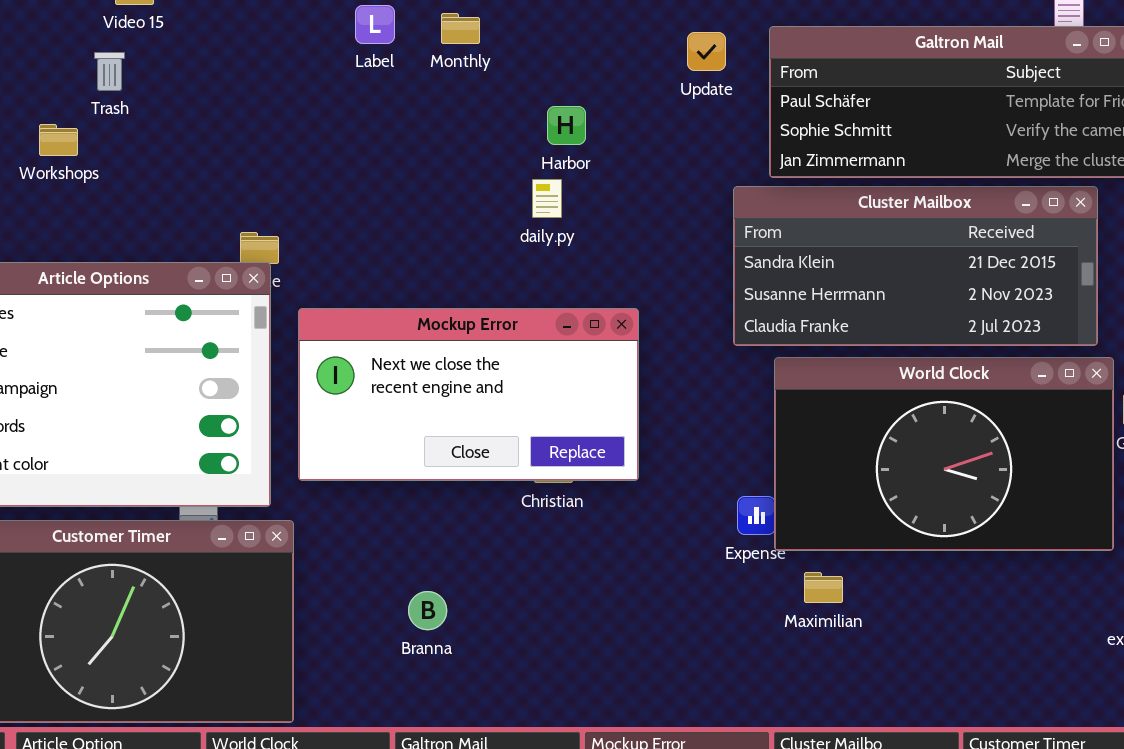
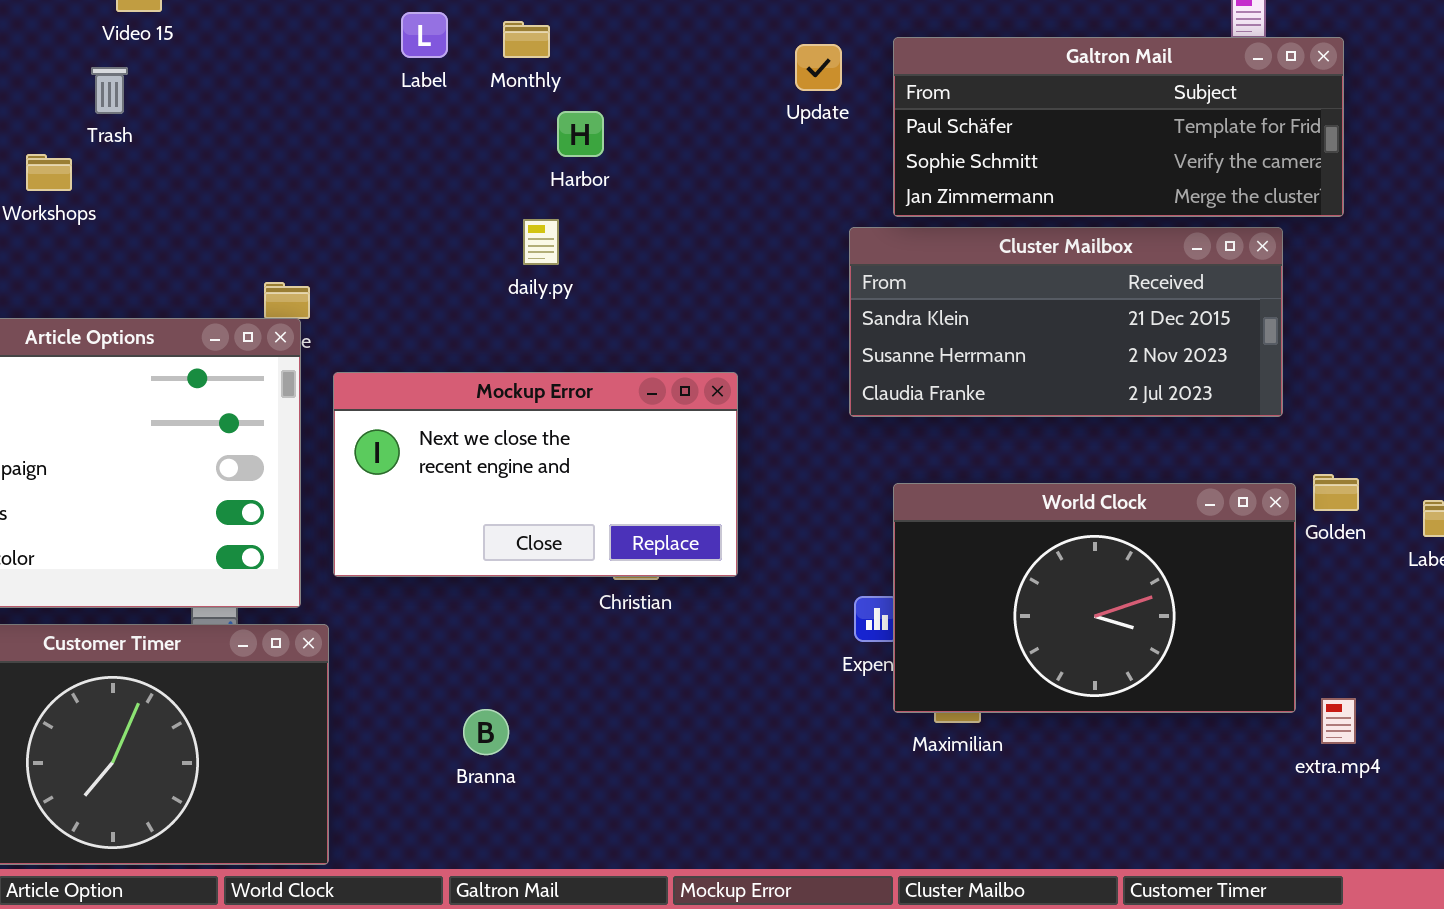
Harbor: [547,106,586,145] -> [557,111,604,157], moved
daily.py: [532,179,562,218] -> [523,219,559,265], moved
World Clock: [774,357,1114,551] -> [893,483,1296,713], moved

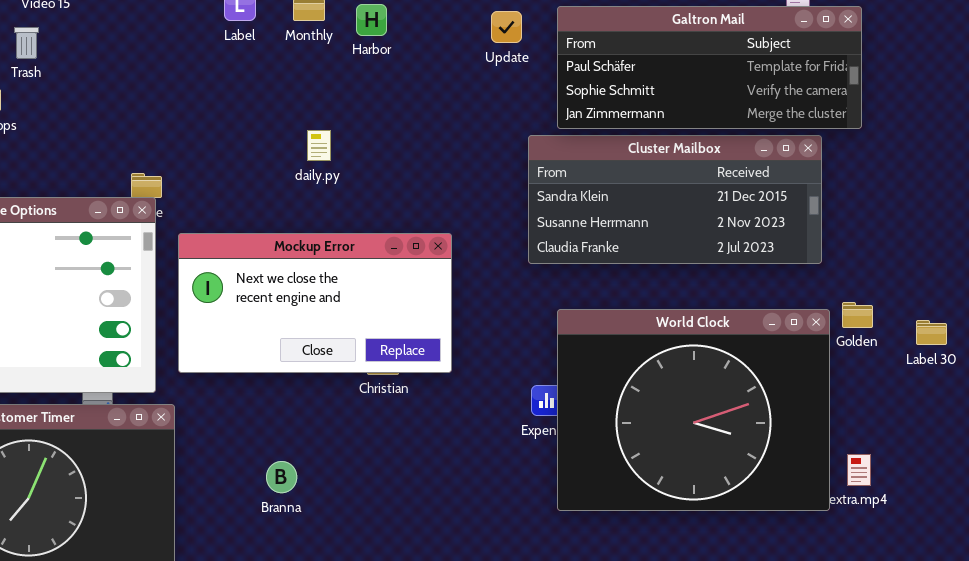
Harbor: [557,111,604,157] -> [356,4,387,36], moved
World Clock: [893,483,1296,713] -> [557,309,830,511], resized

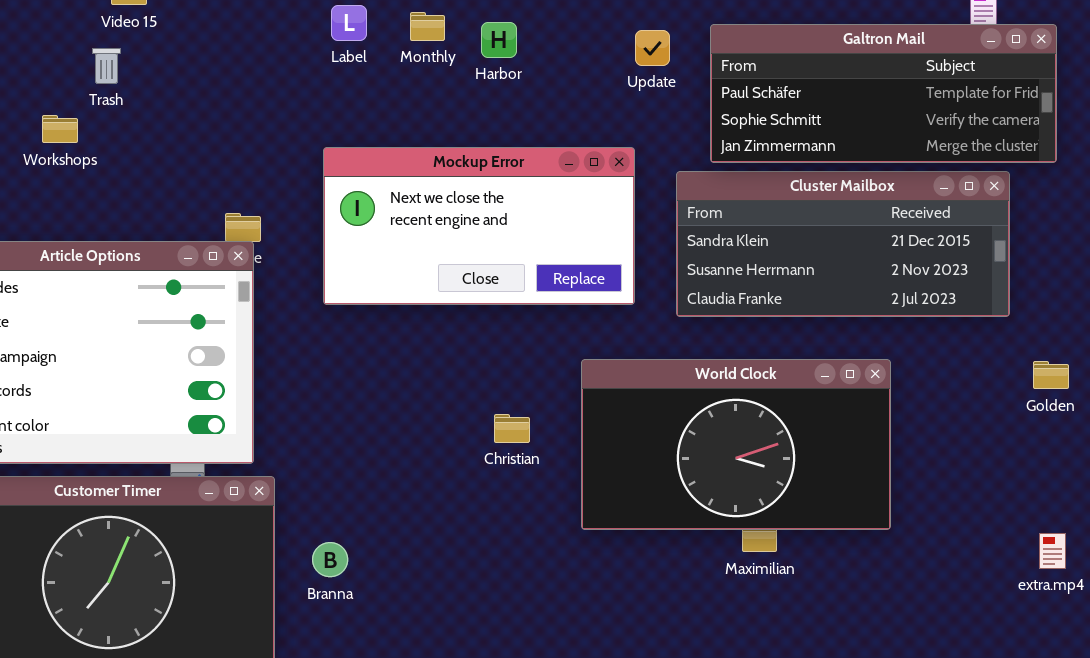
Mockup Error: [178,233,452,373] -> [323,147,635,305], moved
World Clock: [557,309,830,511] -> [581,359,891,530], moved, resized
Branna: [266,461,297,493] -> [312,542,348,577], moved

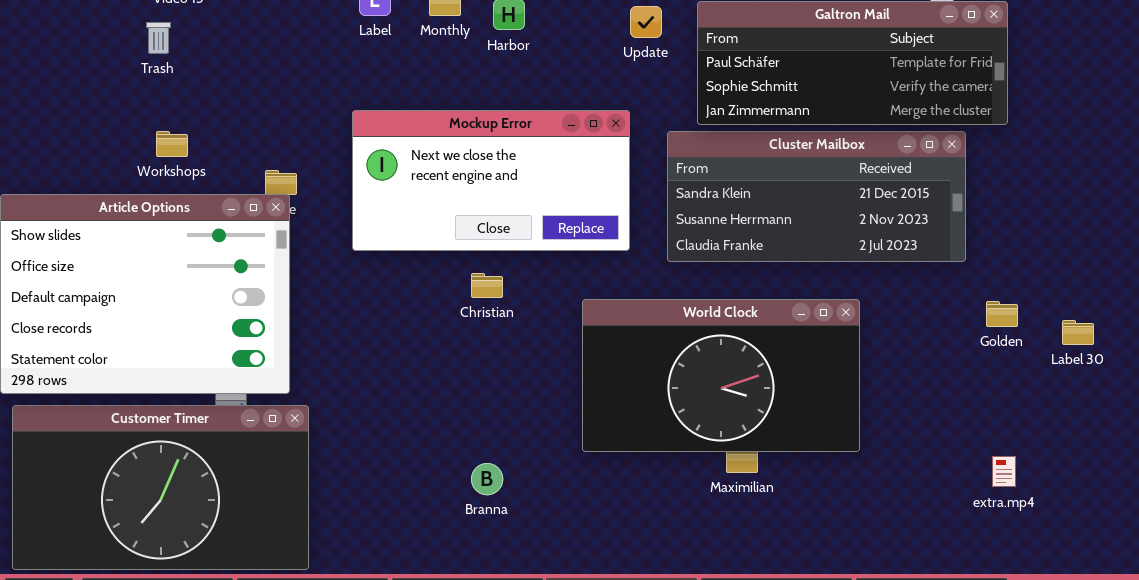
Workshops: [42,115,78,143] -> [156,131,188,157], moved
Christian: [494,414,530,443] -> [471,273,503,298], moved
Branna: [312,542,348,577] -> [471,463,503,495], moved

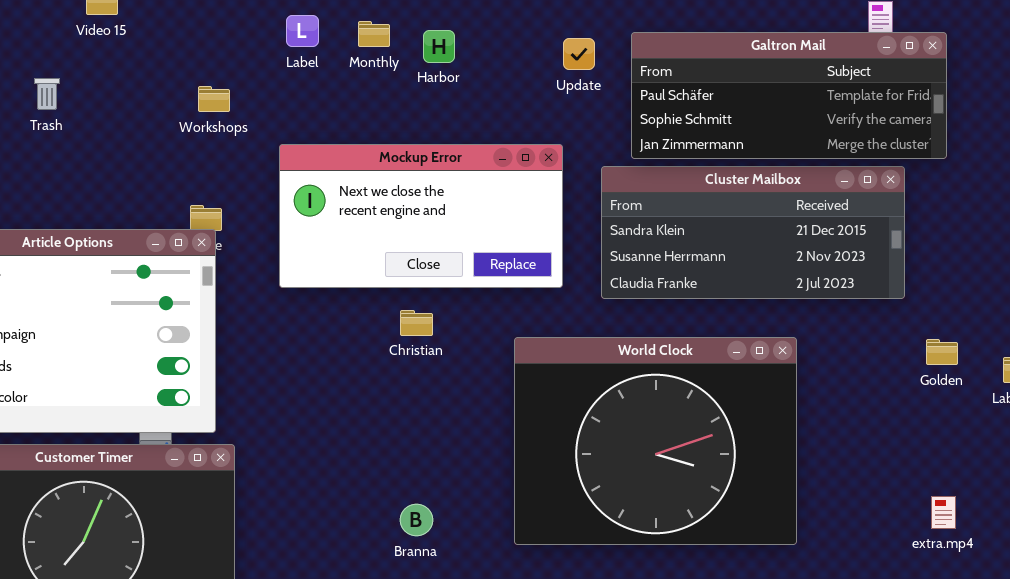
Trash: [146,22,171,54] -> [34,78,60,110], moved
Workshops: [156,131,188,157] -> [198,86,230,112], moved
World Clock: [582,299,860,452] -> [514,337,797,545], resized

